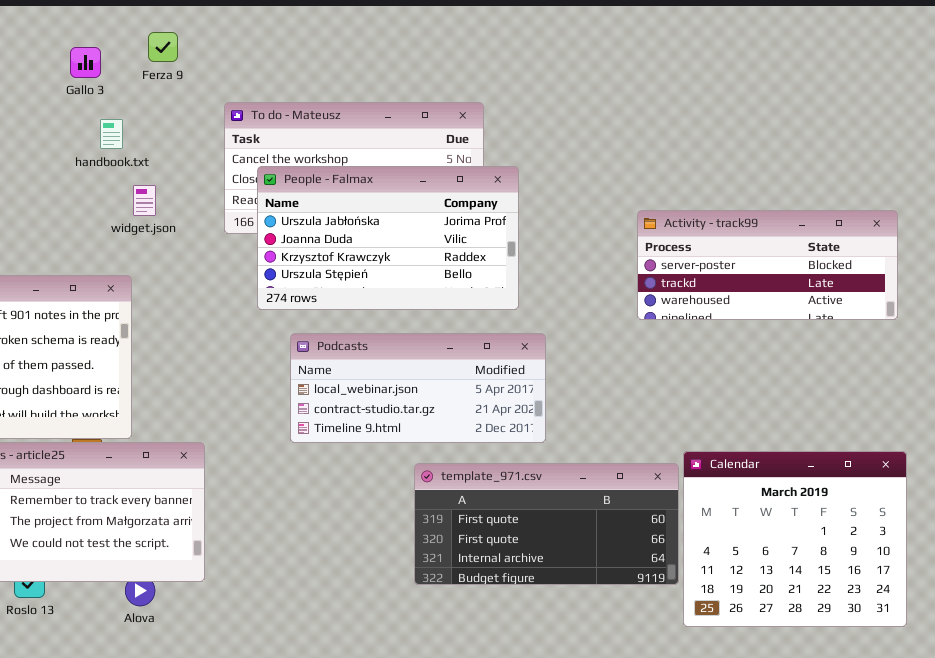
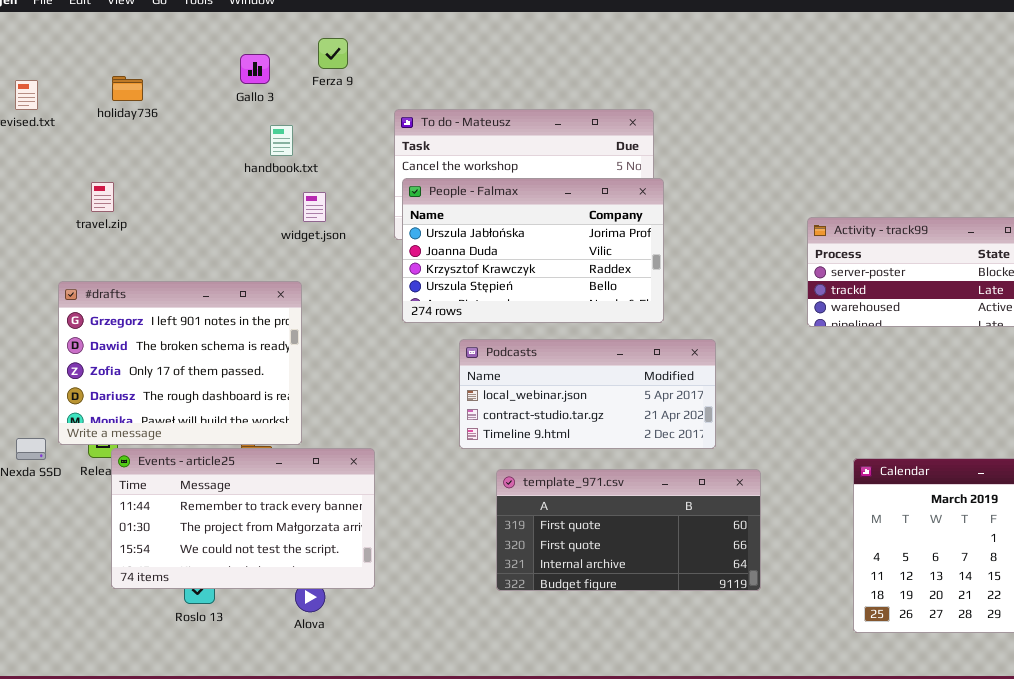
People - Falmax: [257,166,519,310] -> [402,178,664,323], moved
template_971.csv: [414,463,679,585] -> [496,469,761,591], moved

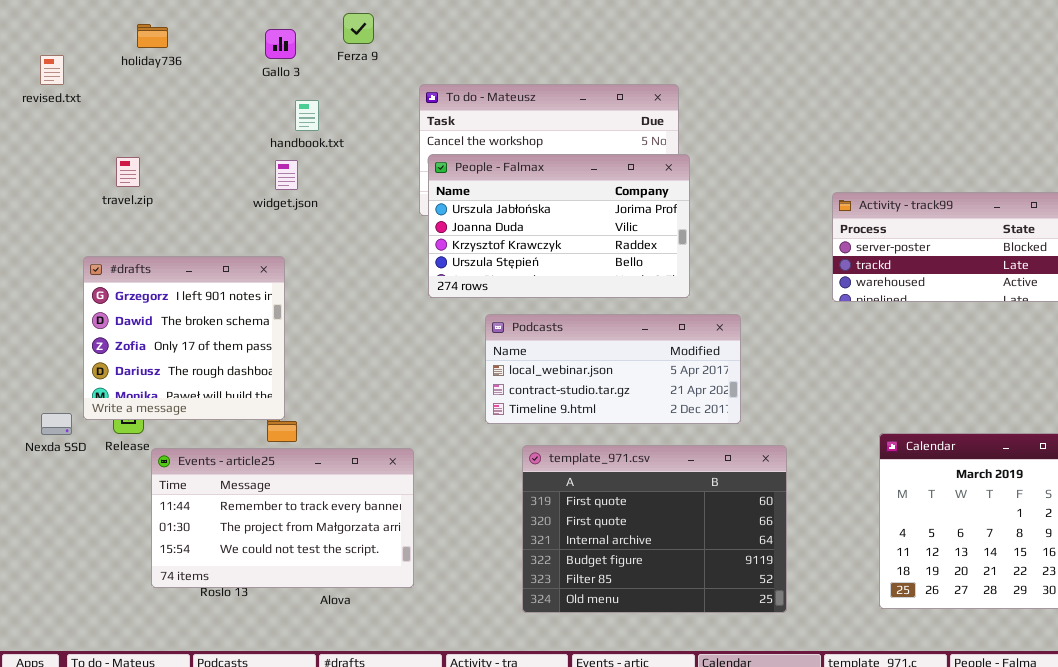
holiday736: [112,76,143,101] -> [137,24,168,48], moved
widget.json: [303,192,326,222] -> [275,160,298,190], moved
#drafts: [58,281,302,445] -> [83,256,285,420], resized
Events - article25: [111,448,375,589] -> [151,448,414,588], moved
template_971.csv: [496,469,761,591] -> [522,445,787,613], resized

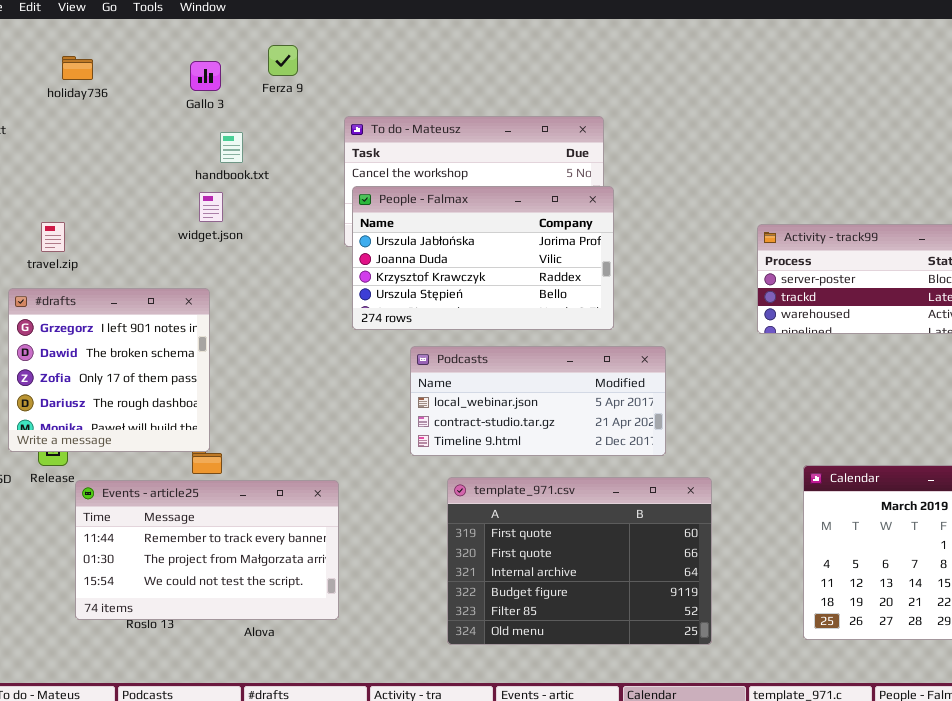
travel.zip: [116,157,140,187] -> [41,222,65,252], moved

